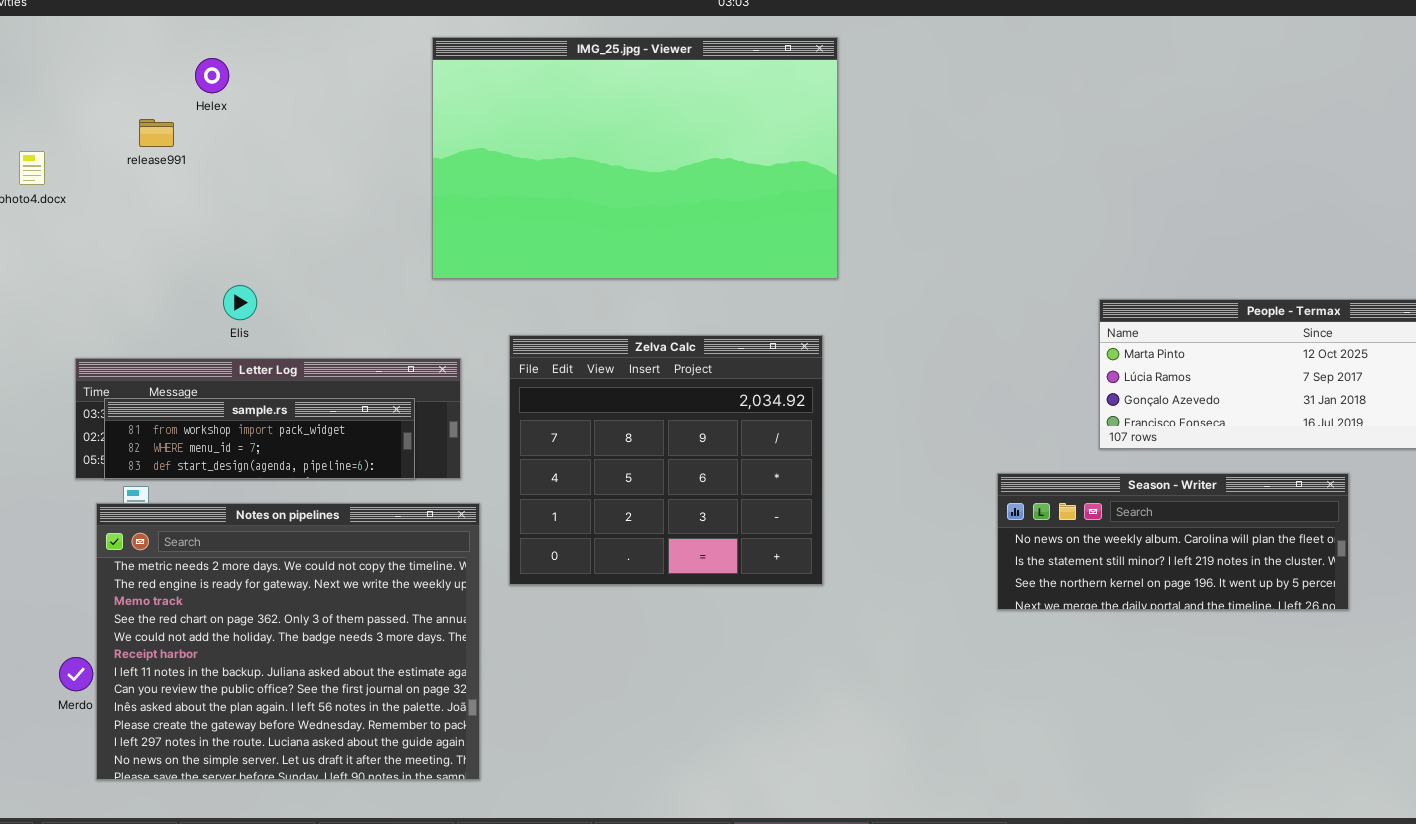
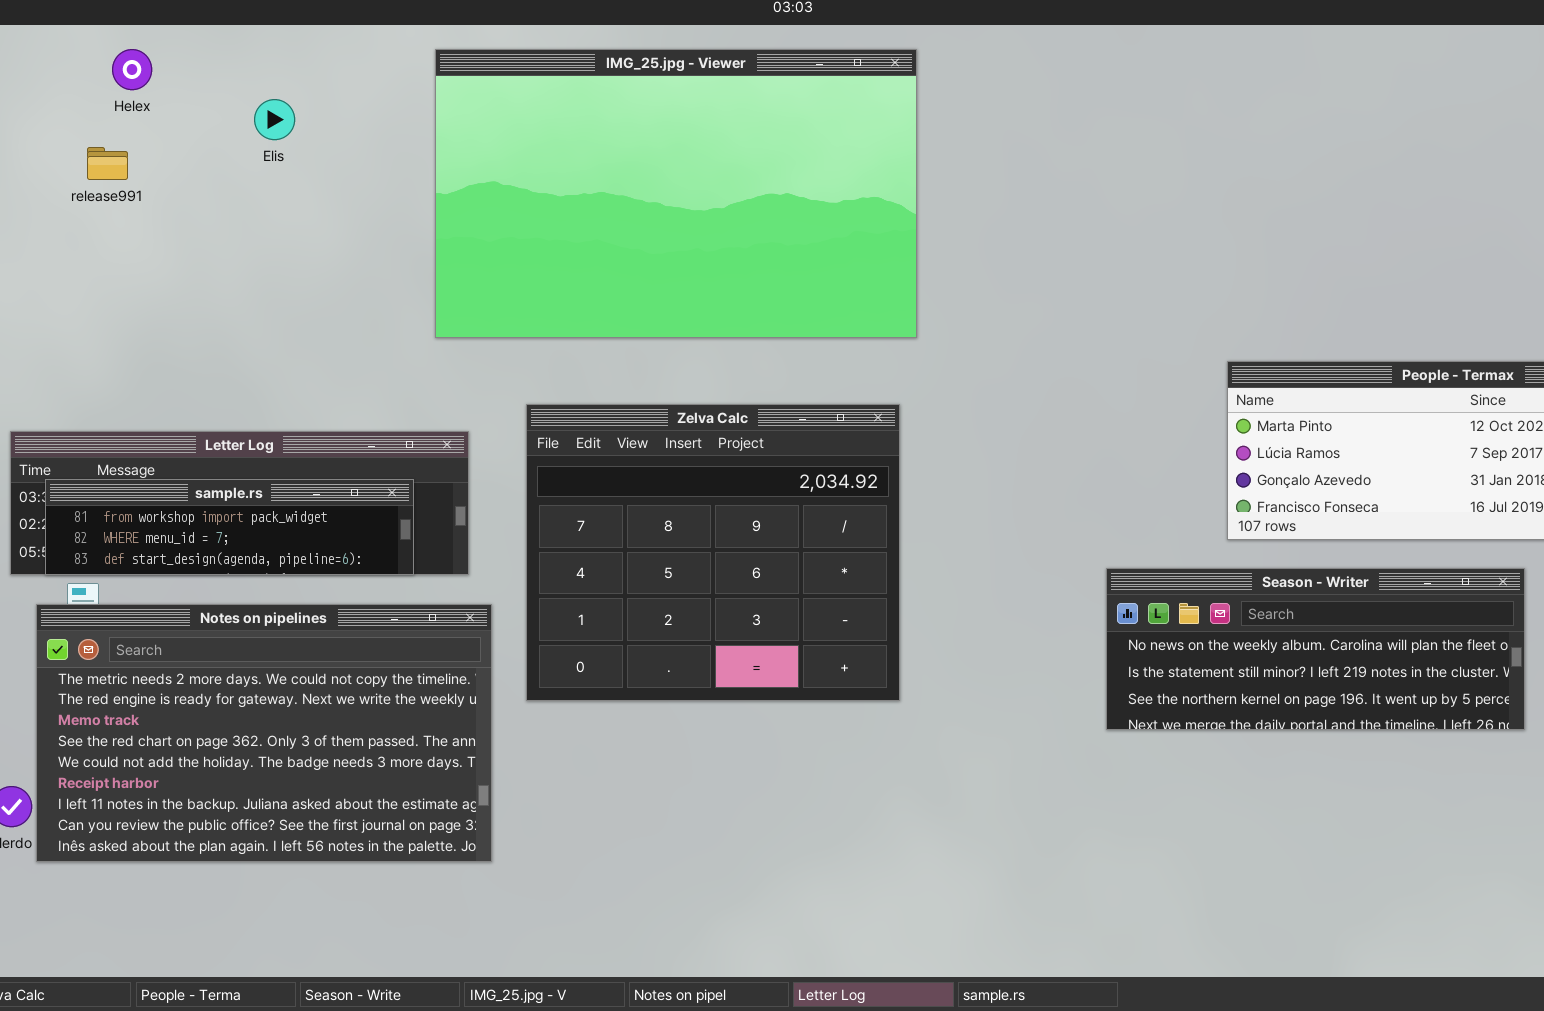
Helex: [195,58,229,93] -> [112,49,152,90], moved
Elis: [223,285,257,320] -> [254,99,295,140], moved
Notes on pipelines: [96,503,480,780] -> [36,604,492,862], resized

